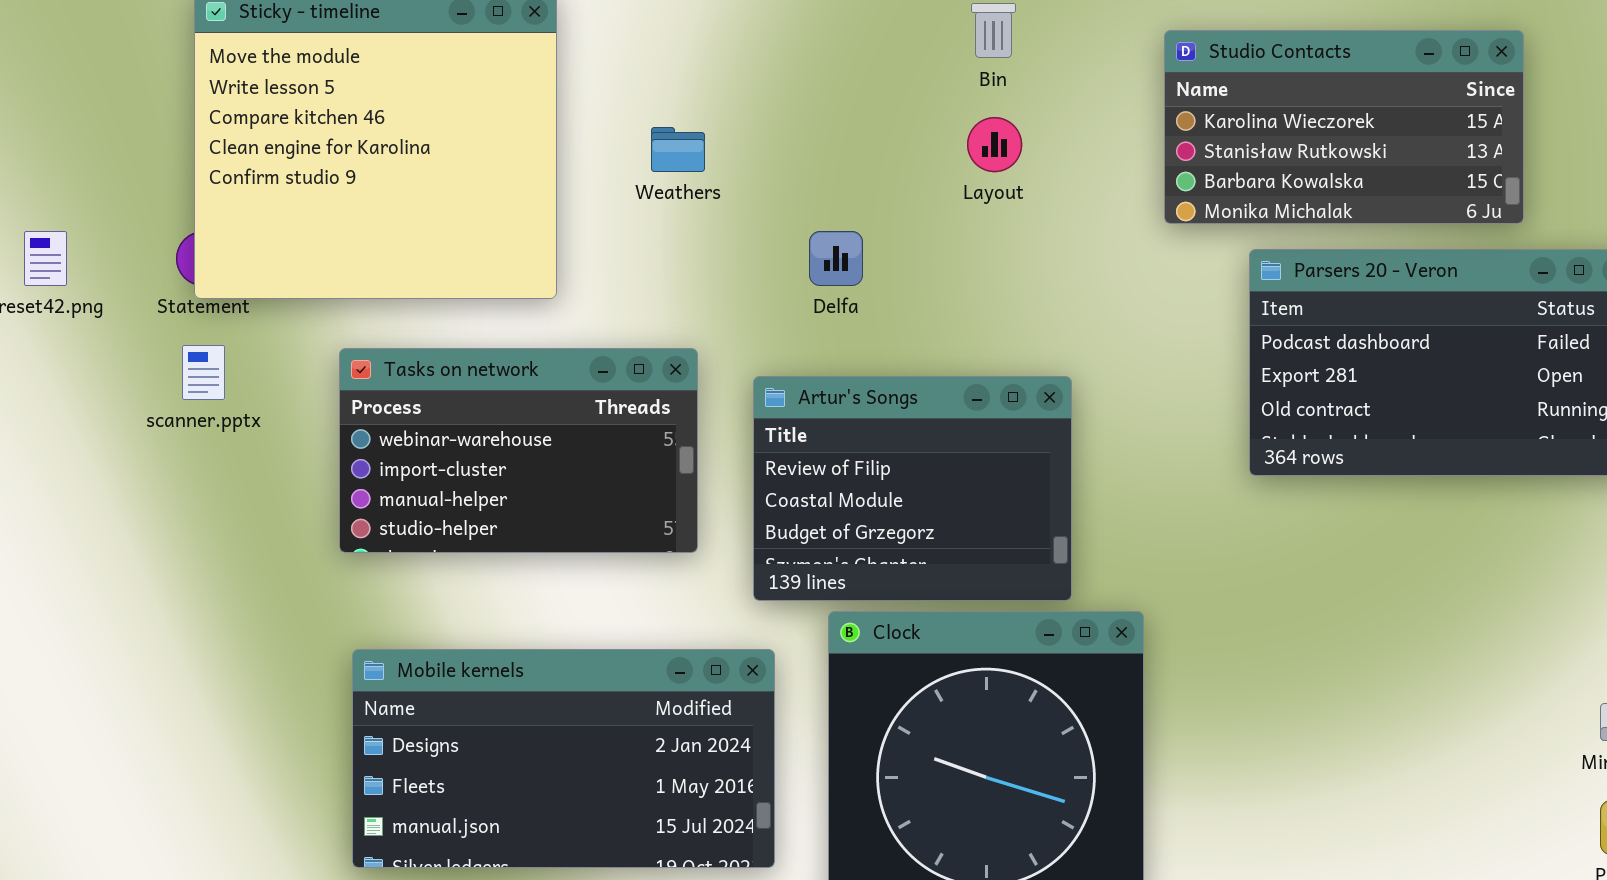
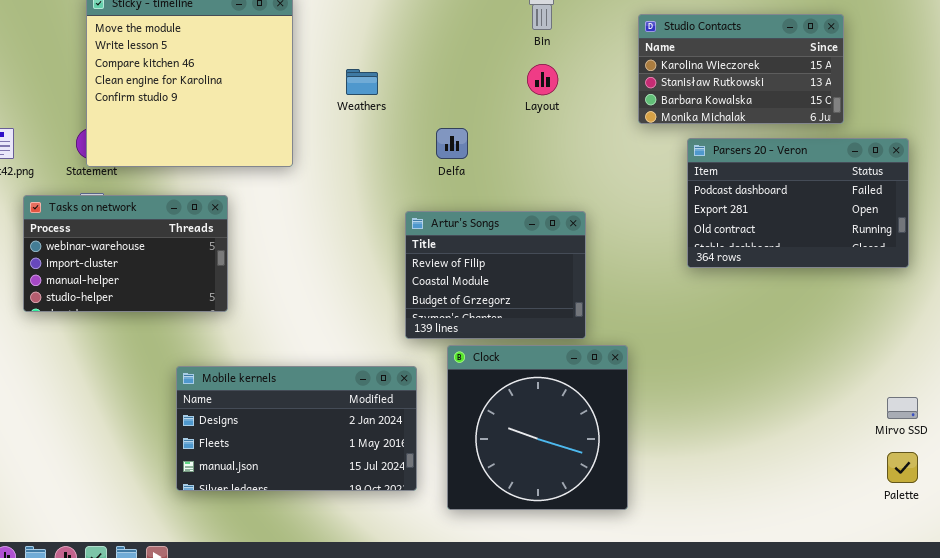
Tasks on network: [339,348,698,553] -> [23,195,228,312], moved

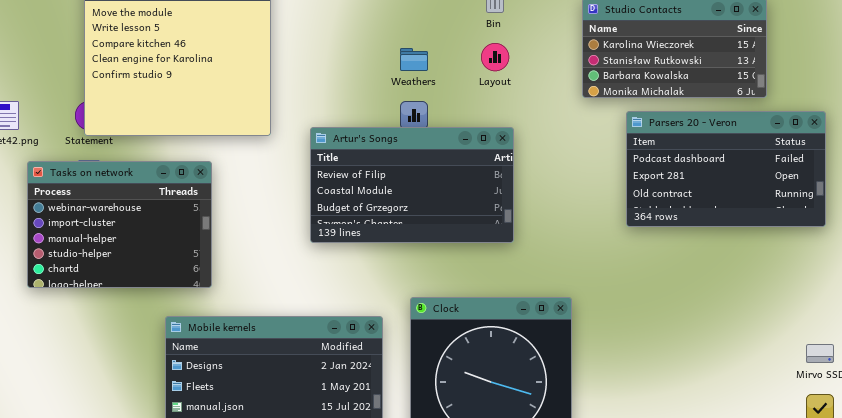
Weathers: [346,69,378,95] -> [400,48,428,71], moved
Tasks on network: [23,195,228,312] -> [27,161,212,288], resized
Artur's Songs: [405,211,586,339] -> [310,127,514,243], moved, resized

